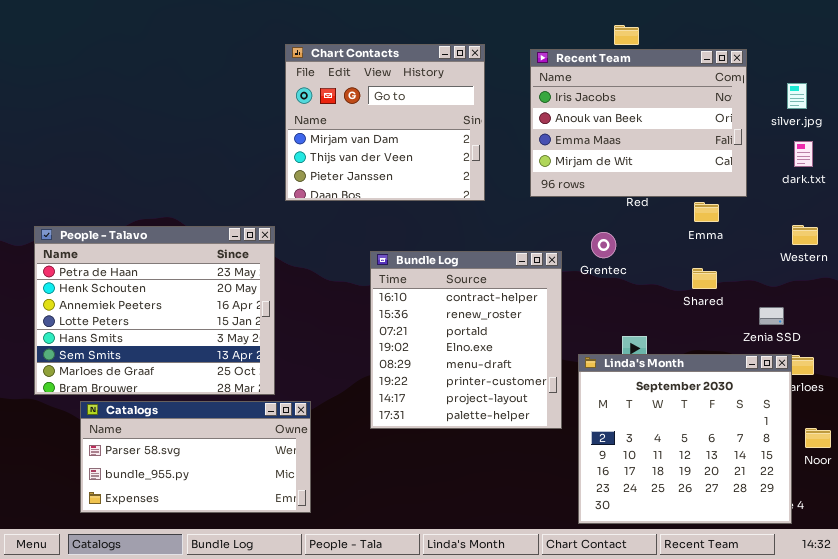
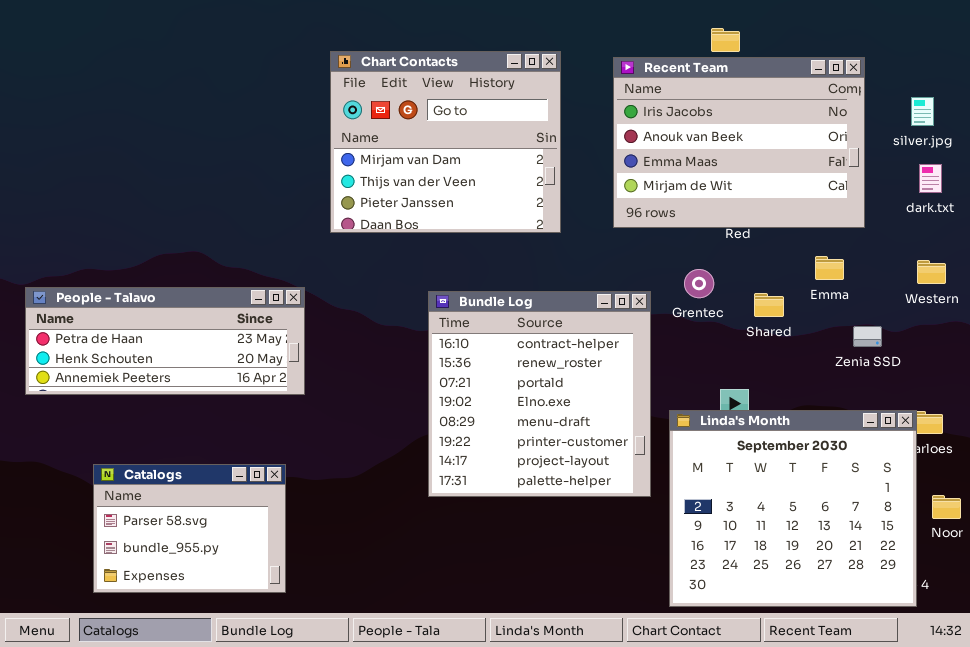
Emma: [694,202,719,222] -> [815,256,844,280], moved
People - Talavo: [34,226,275,395] -> [25,287,305,395], moved, resized
Shared: [692,268,717,289] -> [754,293,784,317], moved
Zenia SSD: [759,307,784,325] -> [853,326,882,347], moved
Catalogs: [80,401,311,513] -> [93,464,286,593], resized

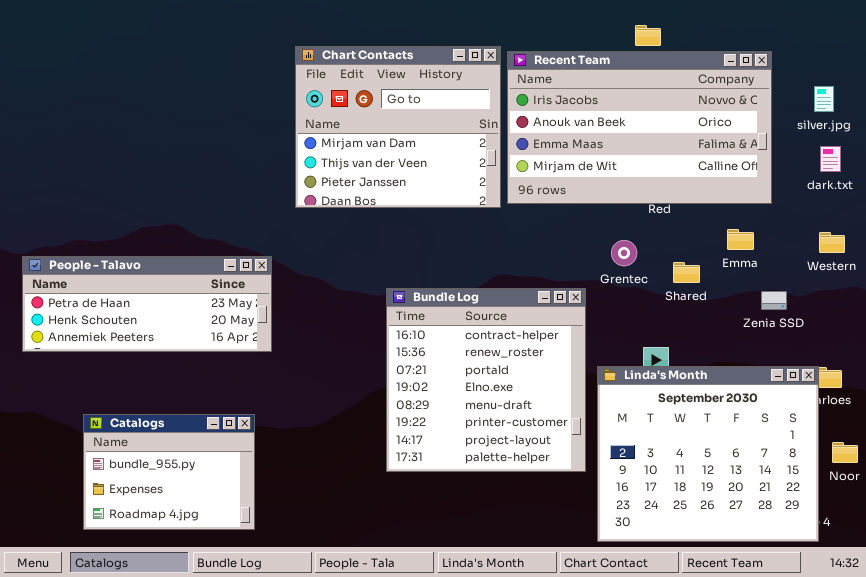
Recent Team: [613,57,865,228] -> [507,51,772,204], resized
Bundle Log: [428,291,651,497] -> [386,288,586,472], moved
Catalogs: [93,464,286,593] -> [83,414,255,530], scrolled down 1 row

